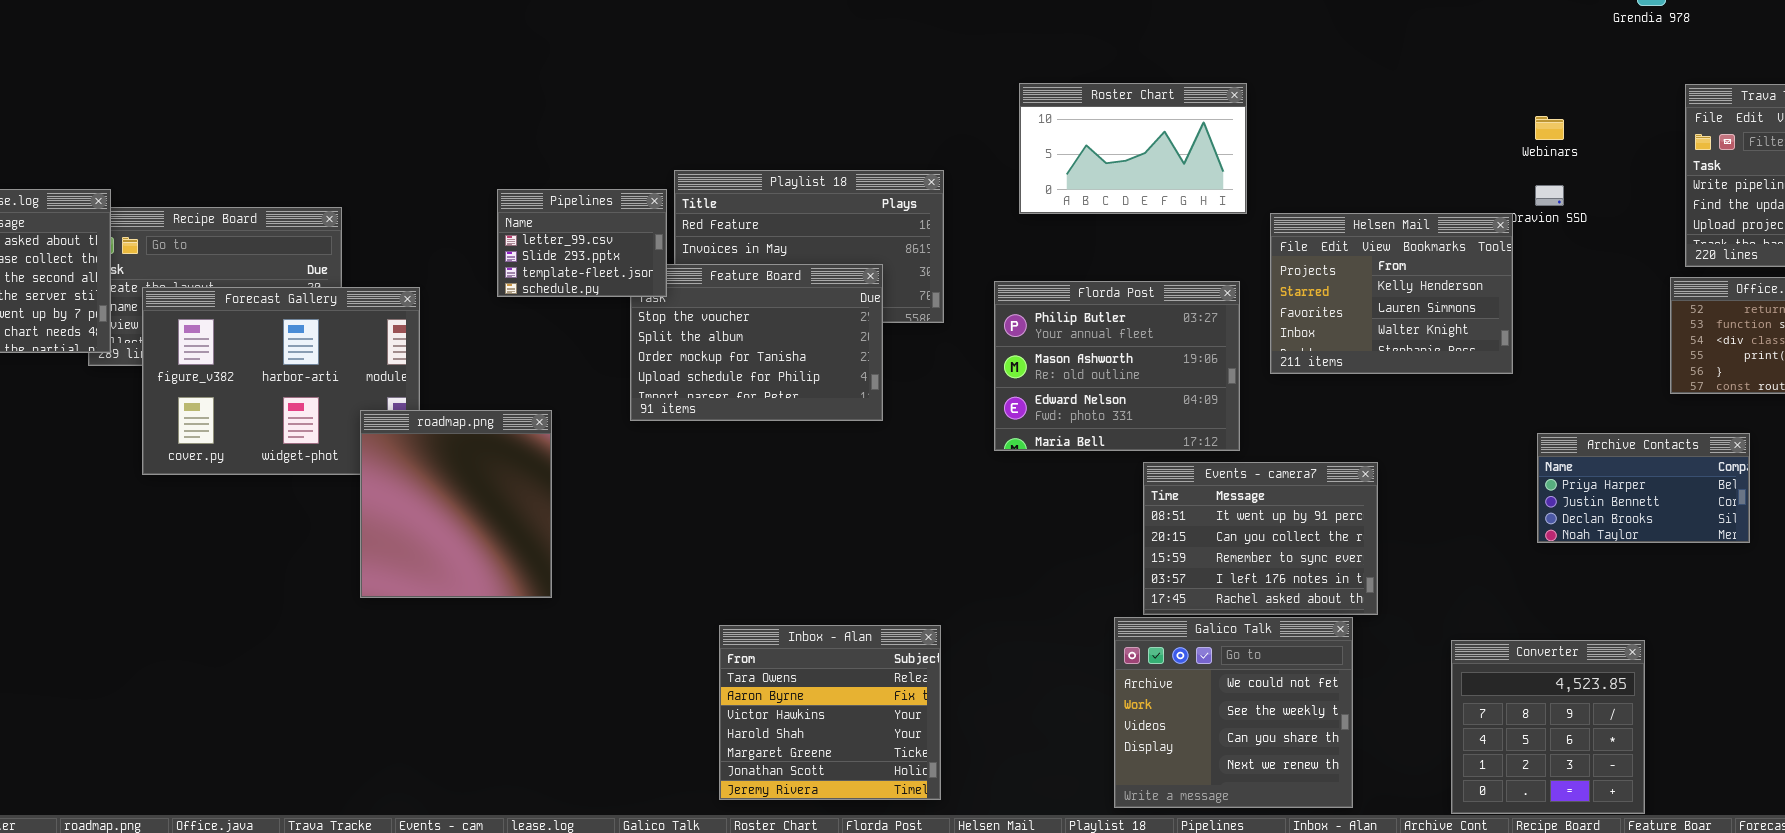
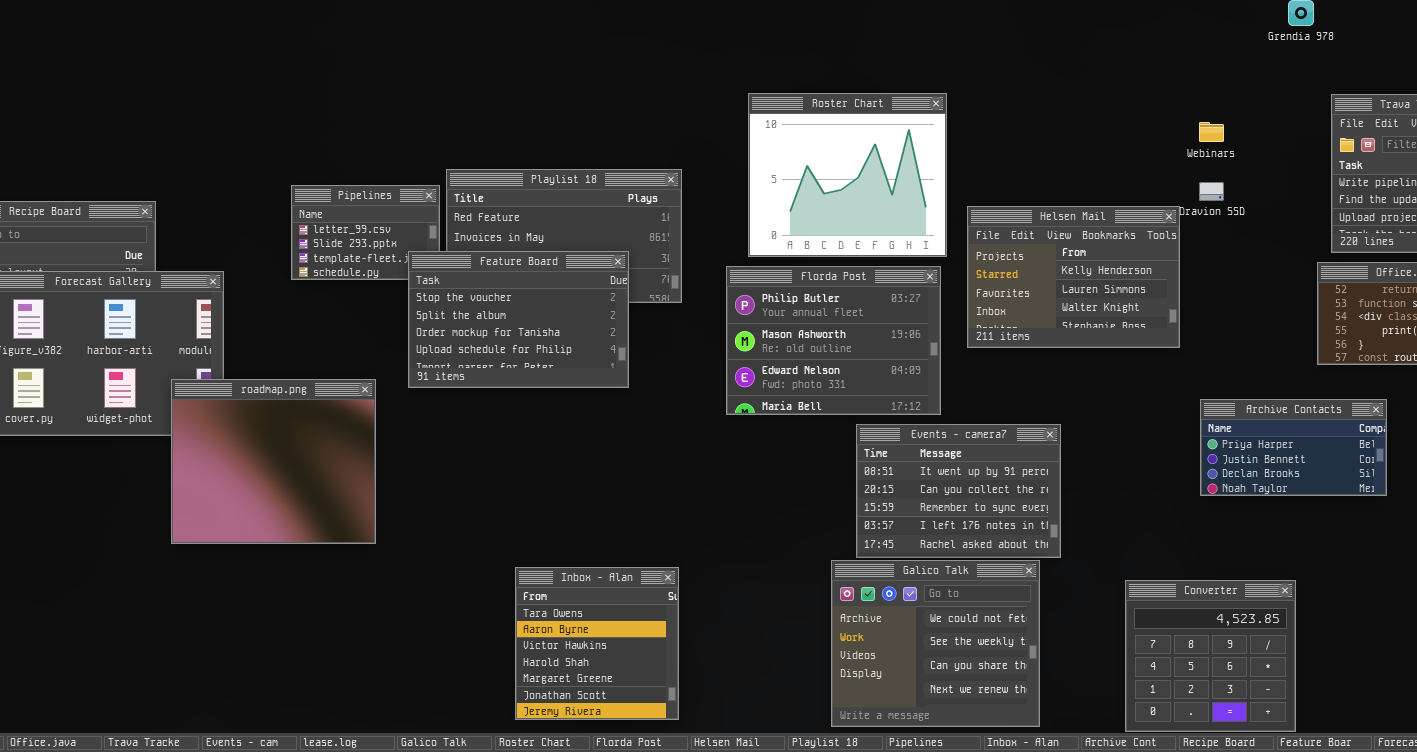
Roster Chart: [1019,83,1247,214] -> [748,93,947,257], resized
Feature Board: [630,264,883,421] -> [408,251,629,388], raised
roadmap.png: [360,410,552,598] -> [171,379,376,544], resized
Inbox - Alan: [719,625,941,800] -> [515,567,679,720], resized

